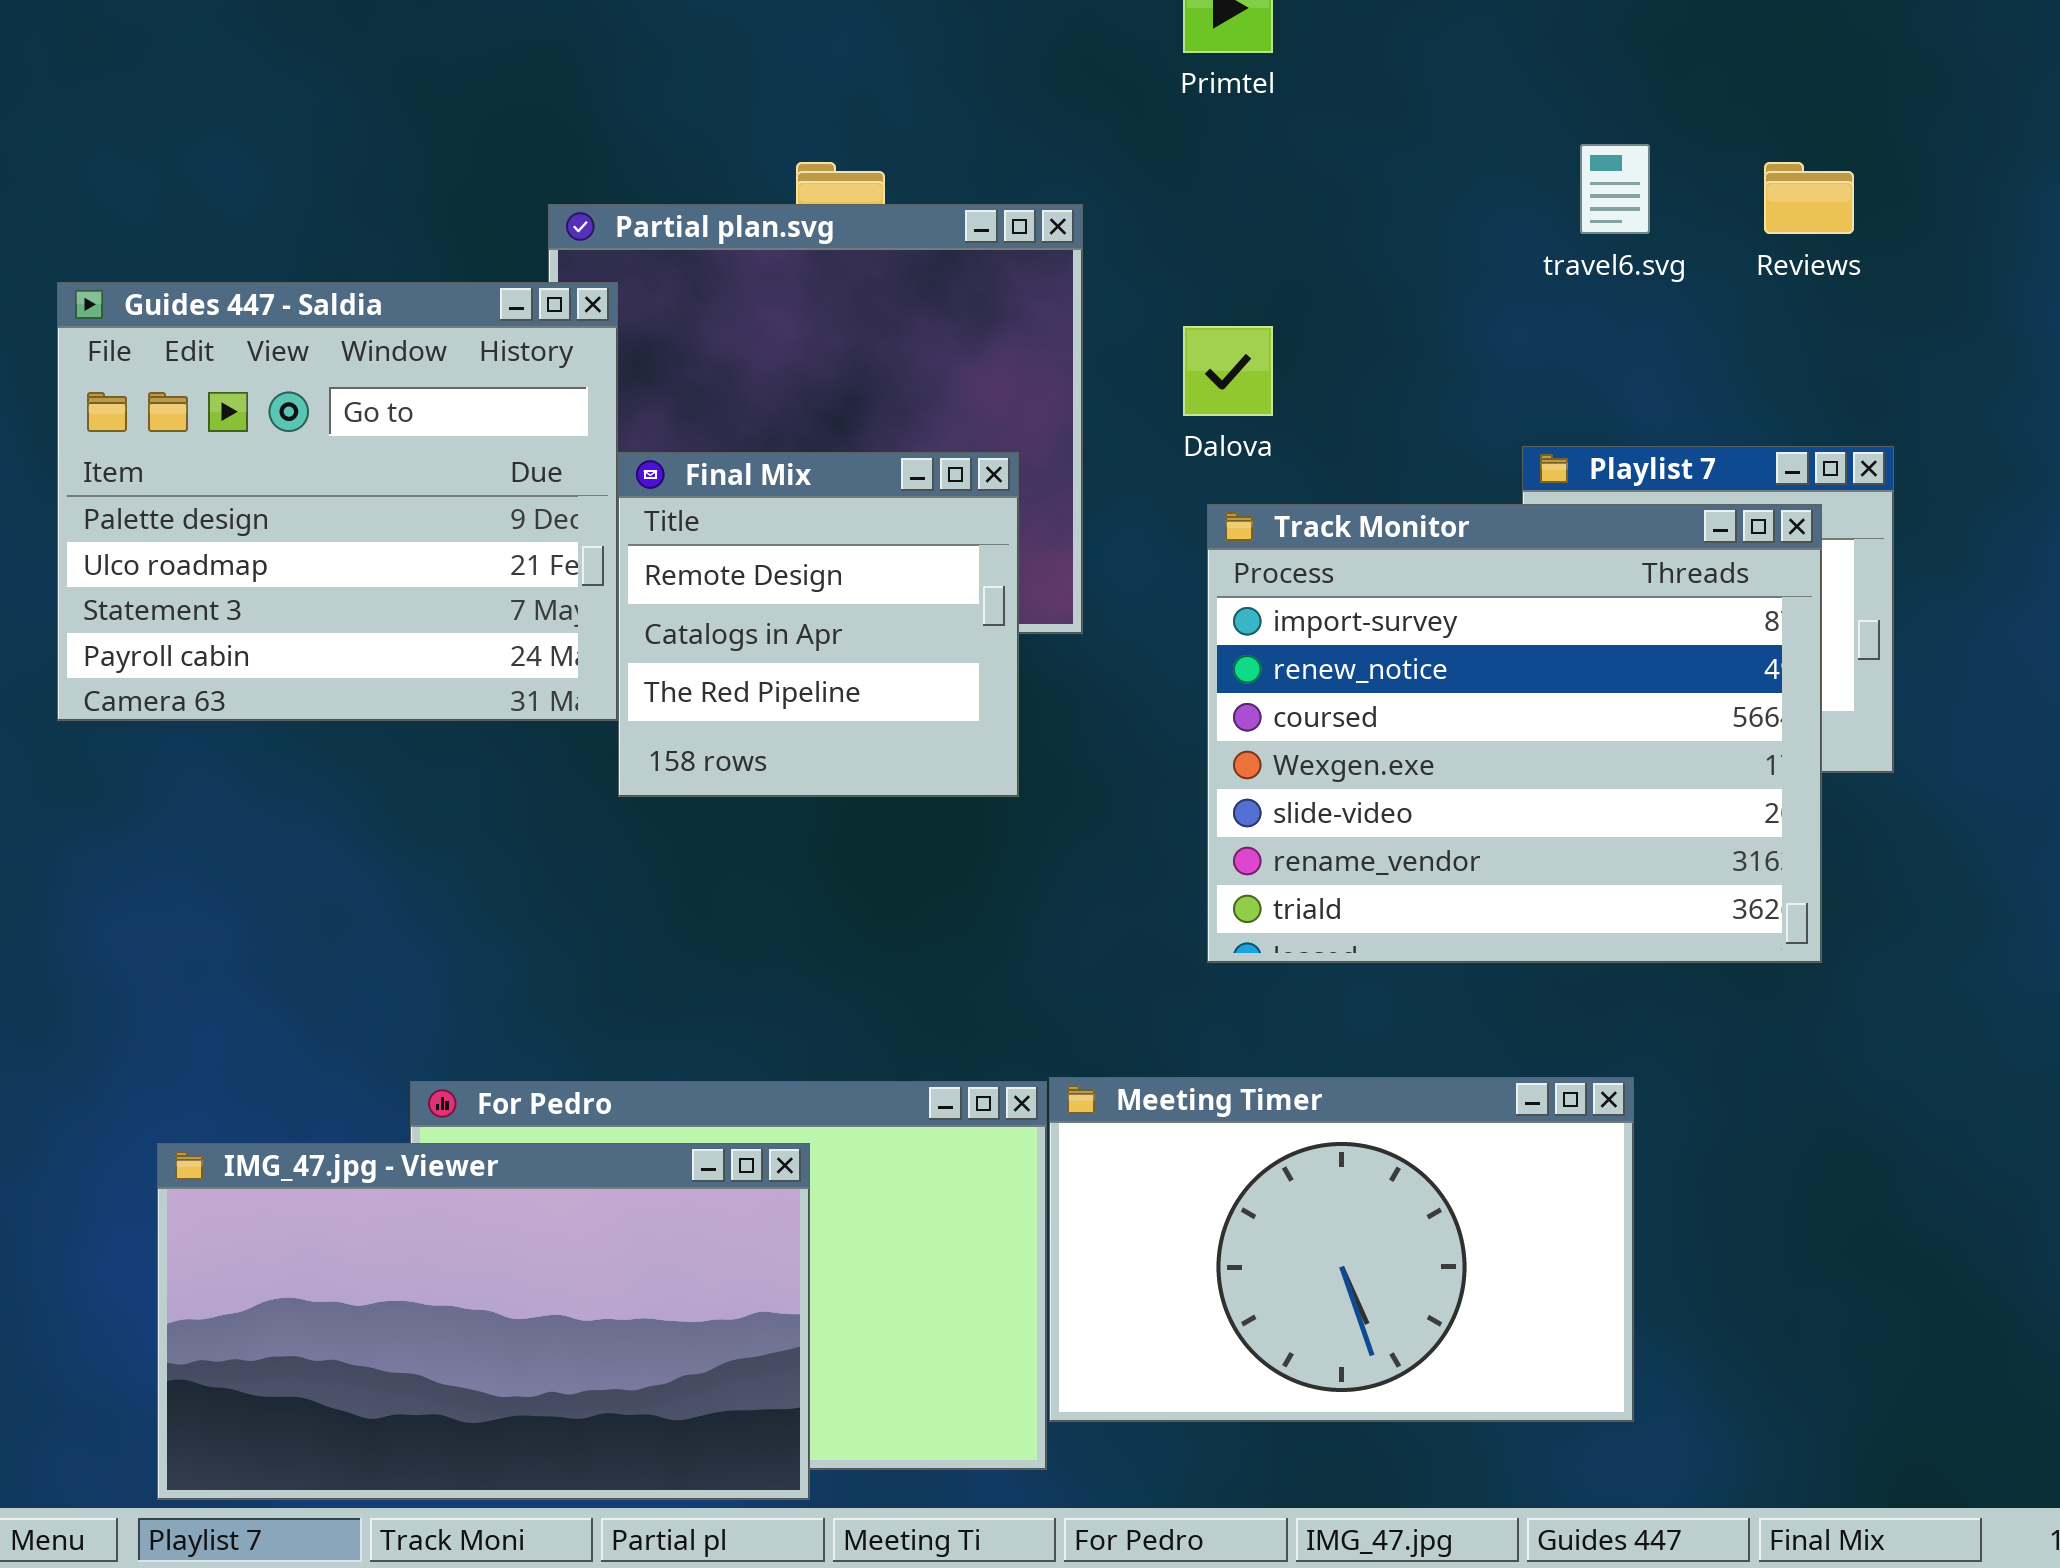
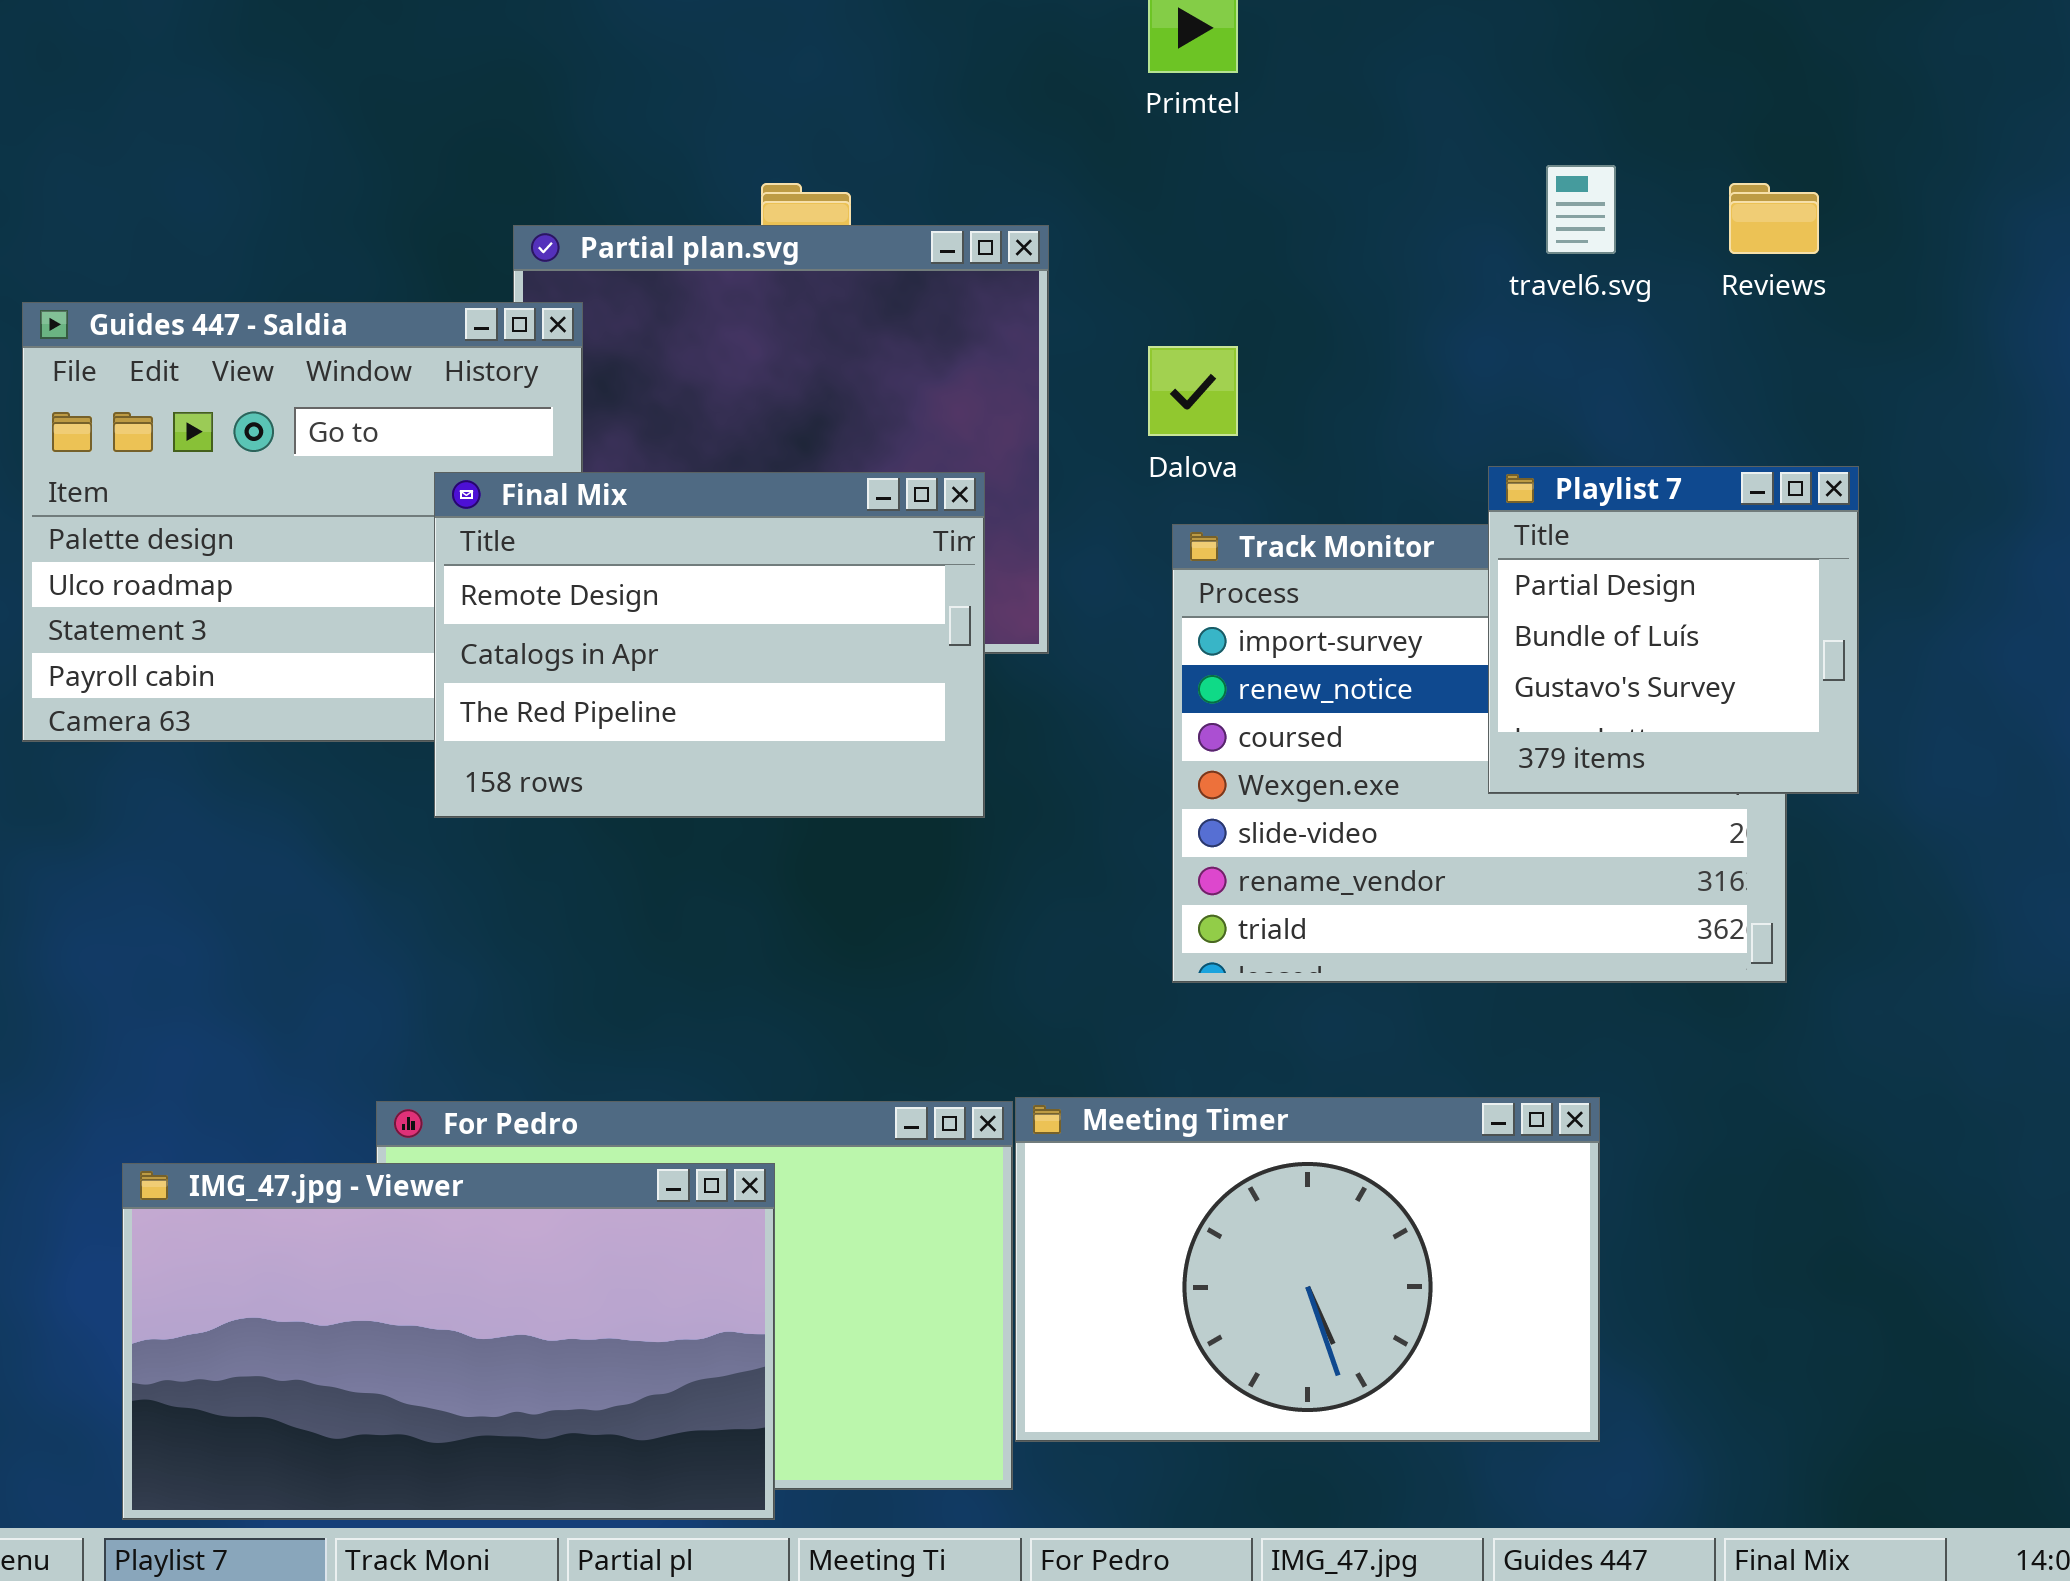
Playlist 7: [1522,446,1894,773] -> [1488,466,1859,794], raised
Final Mix: [618,452,1019,797] -> [434,472,985,818], resized

